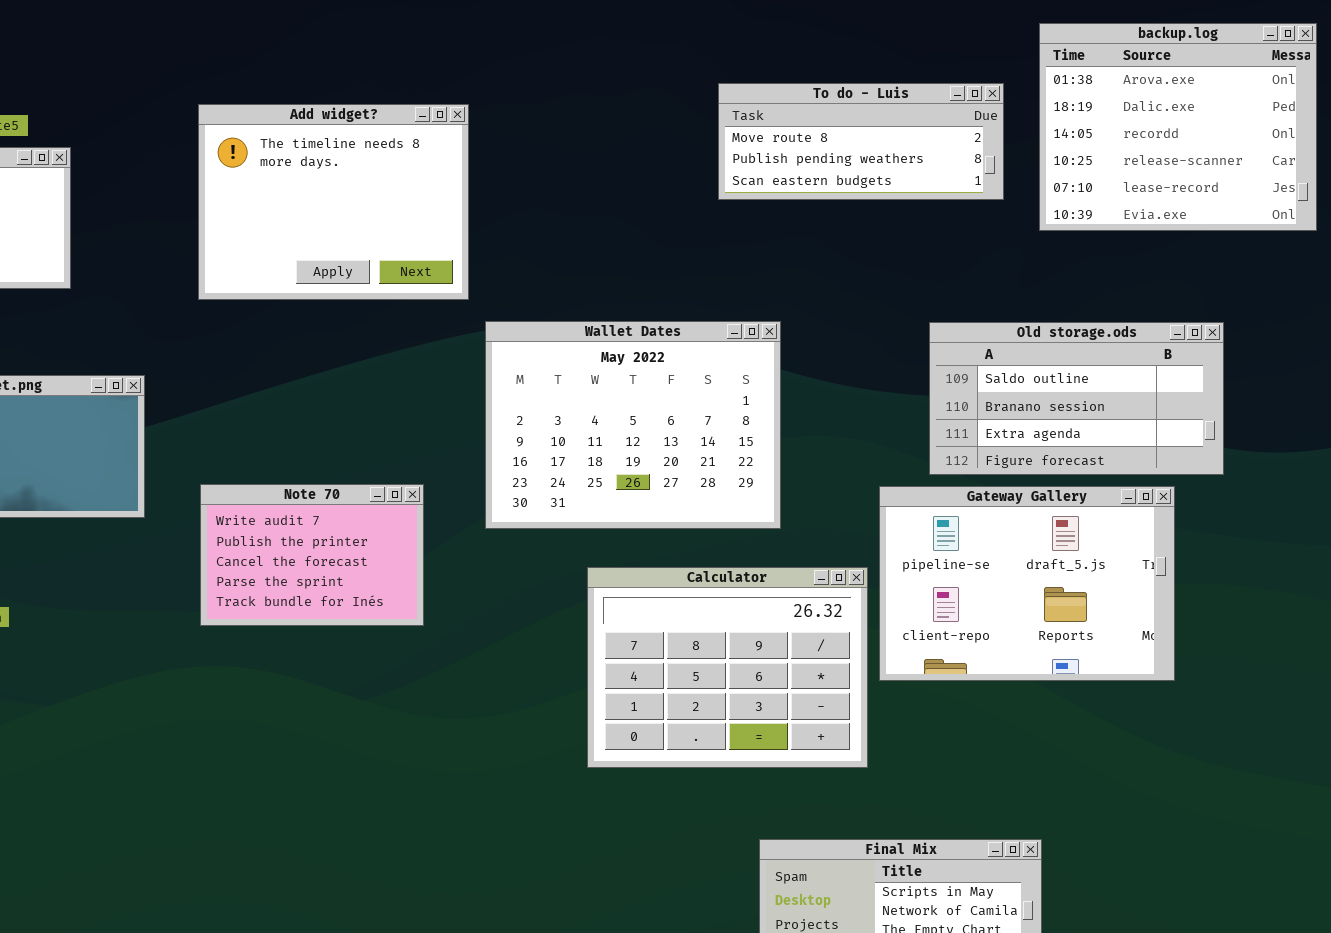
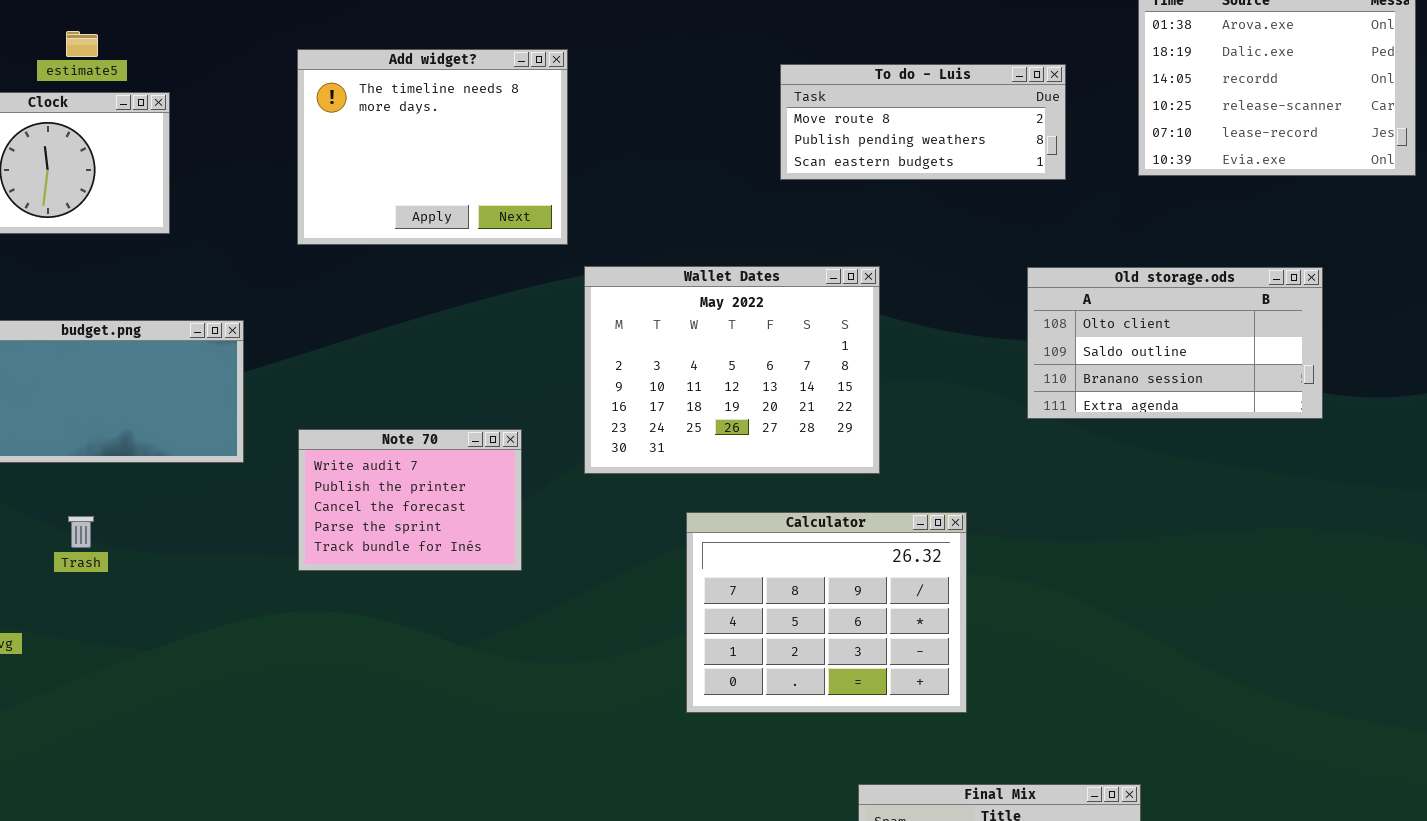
To do - Luis: [718,83,1004,200] -> [780,64,1066,180], moved
Old storage.ods: [929,322,1224,475] -> [1027,267,1323,419], scrolled up 1 row
Gateway Gallery: [879,486,1175,681] -> none, closed

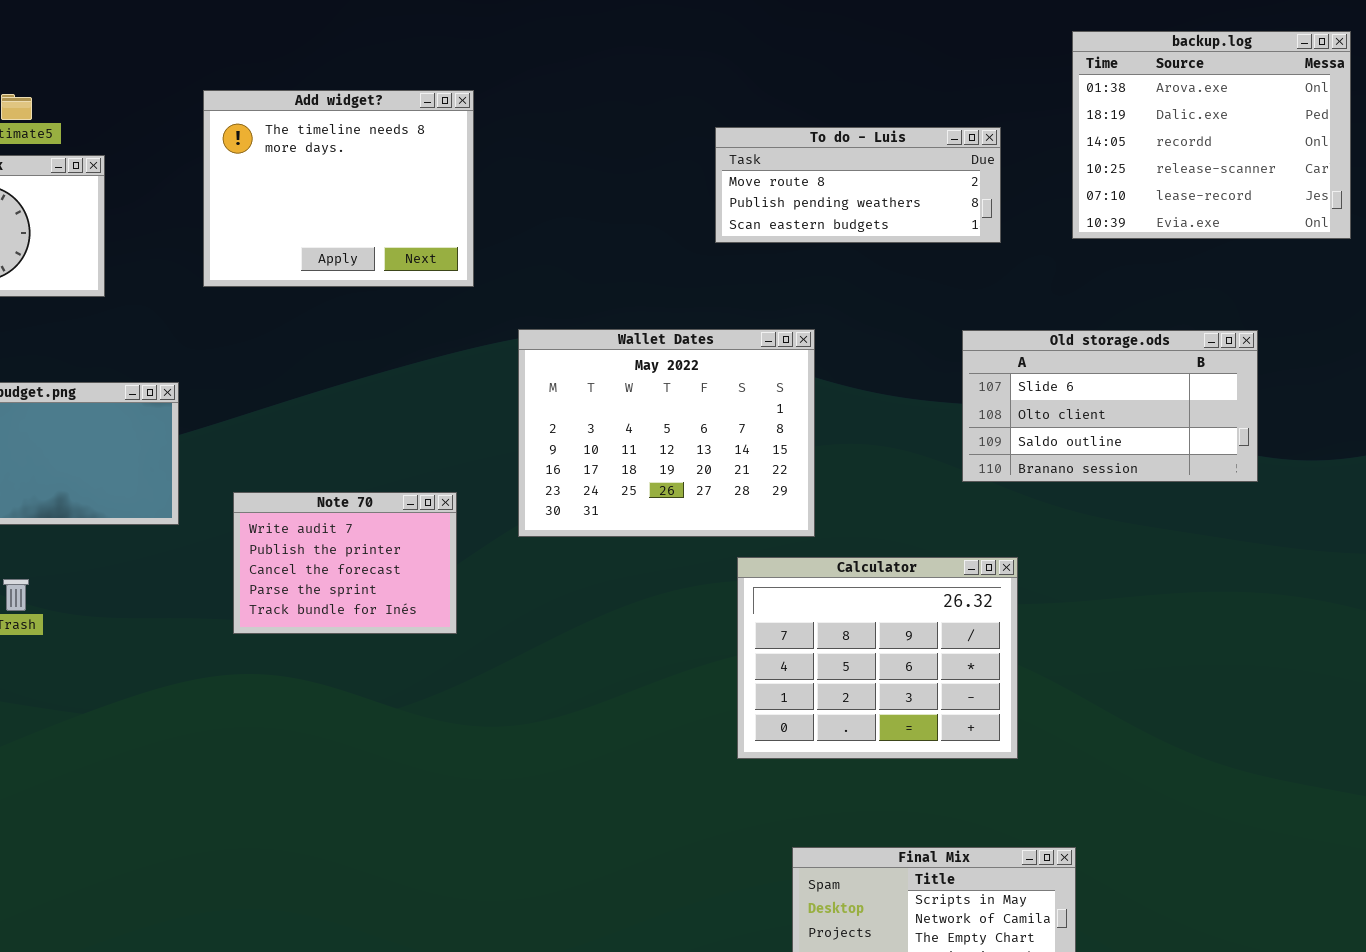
Add widget?: [297,49,568,245] -> [203,90,474,287], moved
Old storage.ods: [1027,267,1323,419] -> [962,330,1258,482], scrolled up 1 row
Calculator: [686,512,967,713] -> [737,557,1018,759], moved

